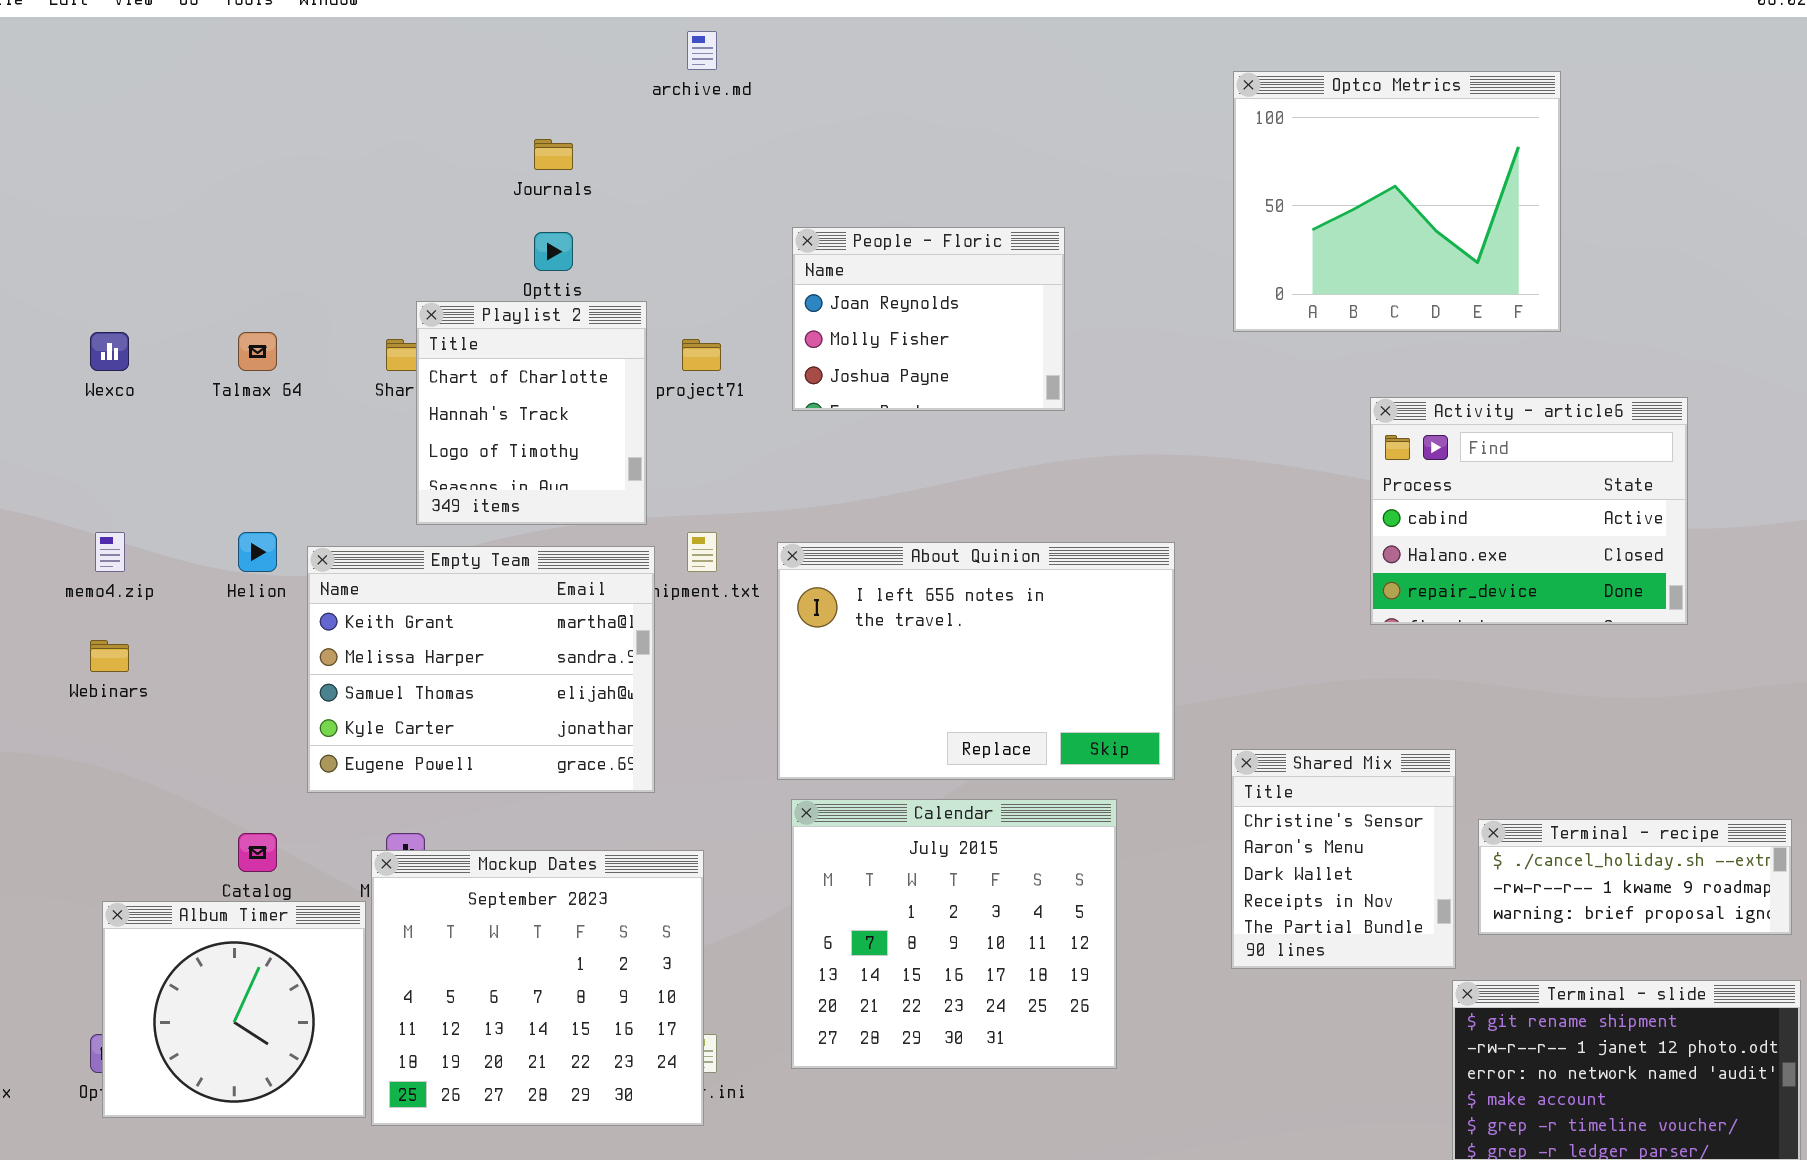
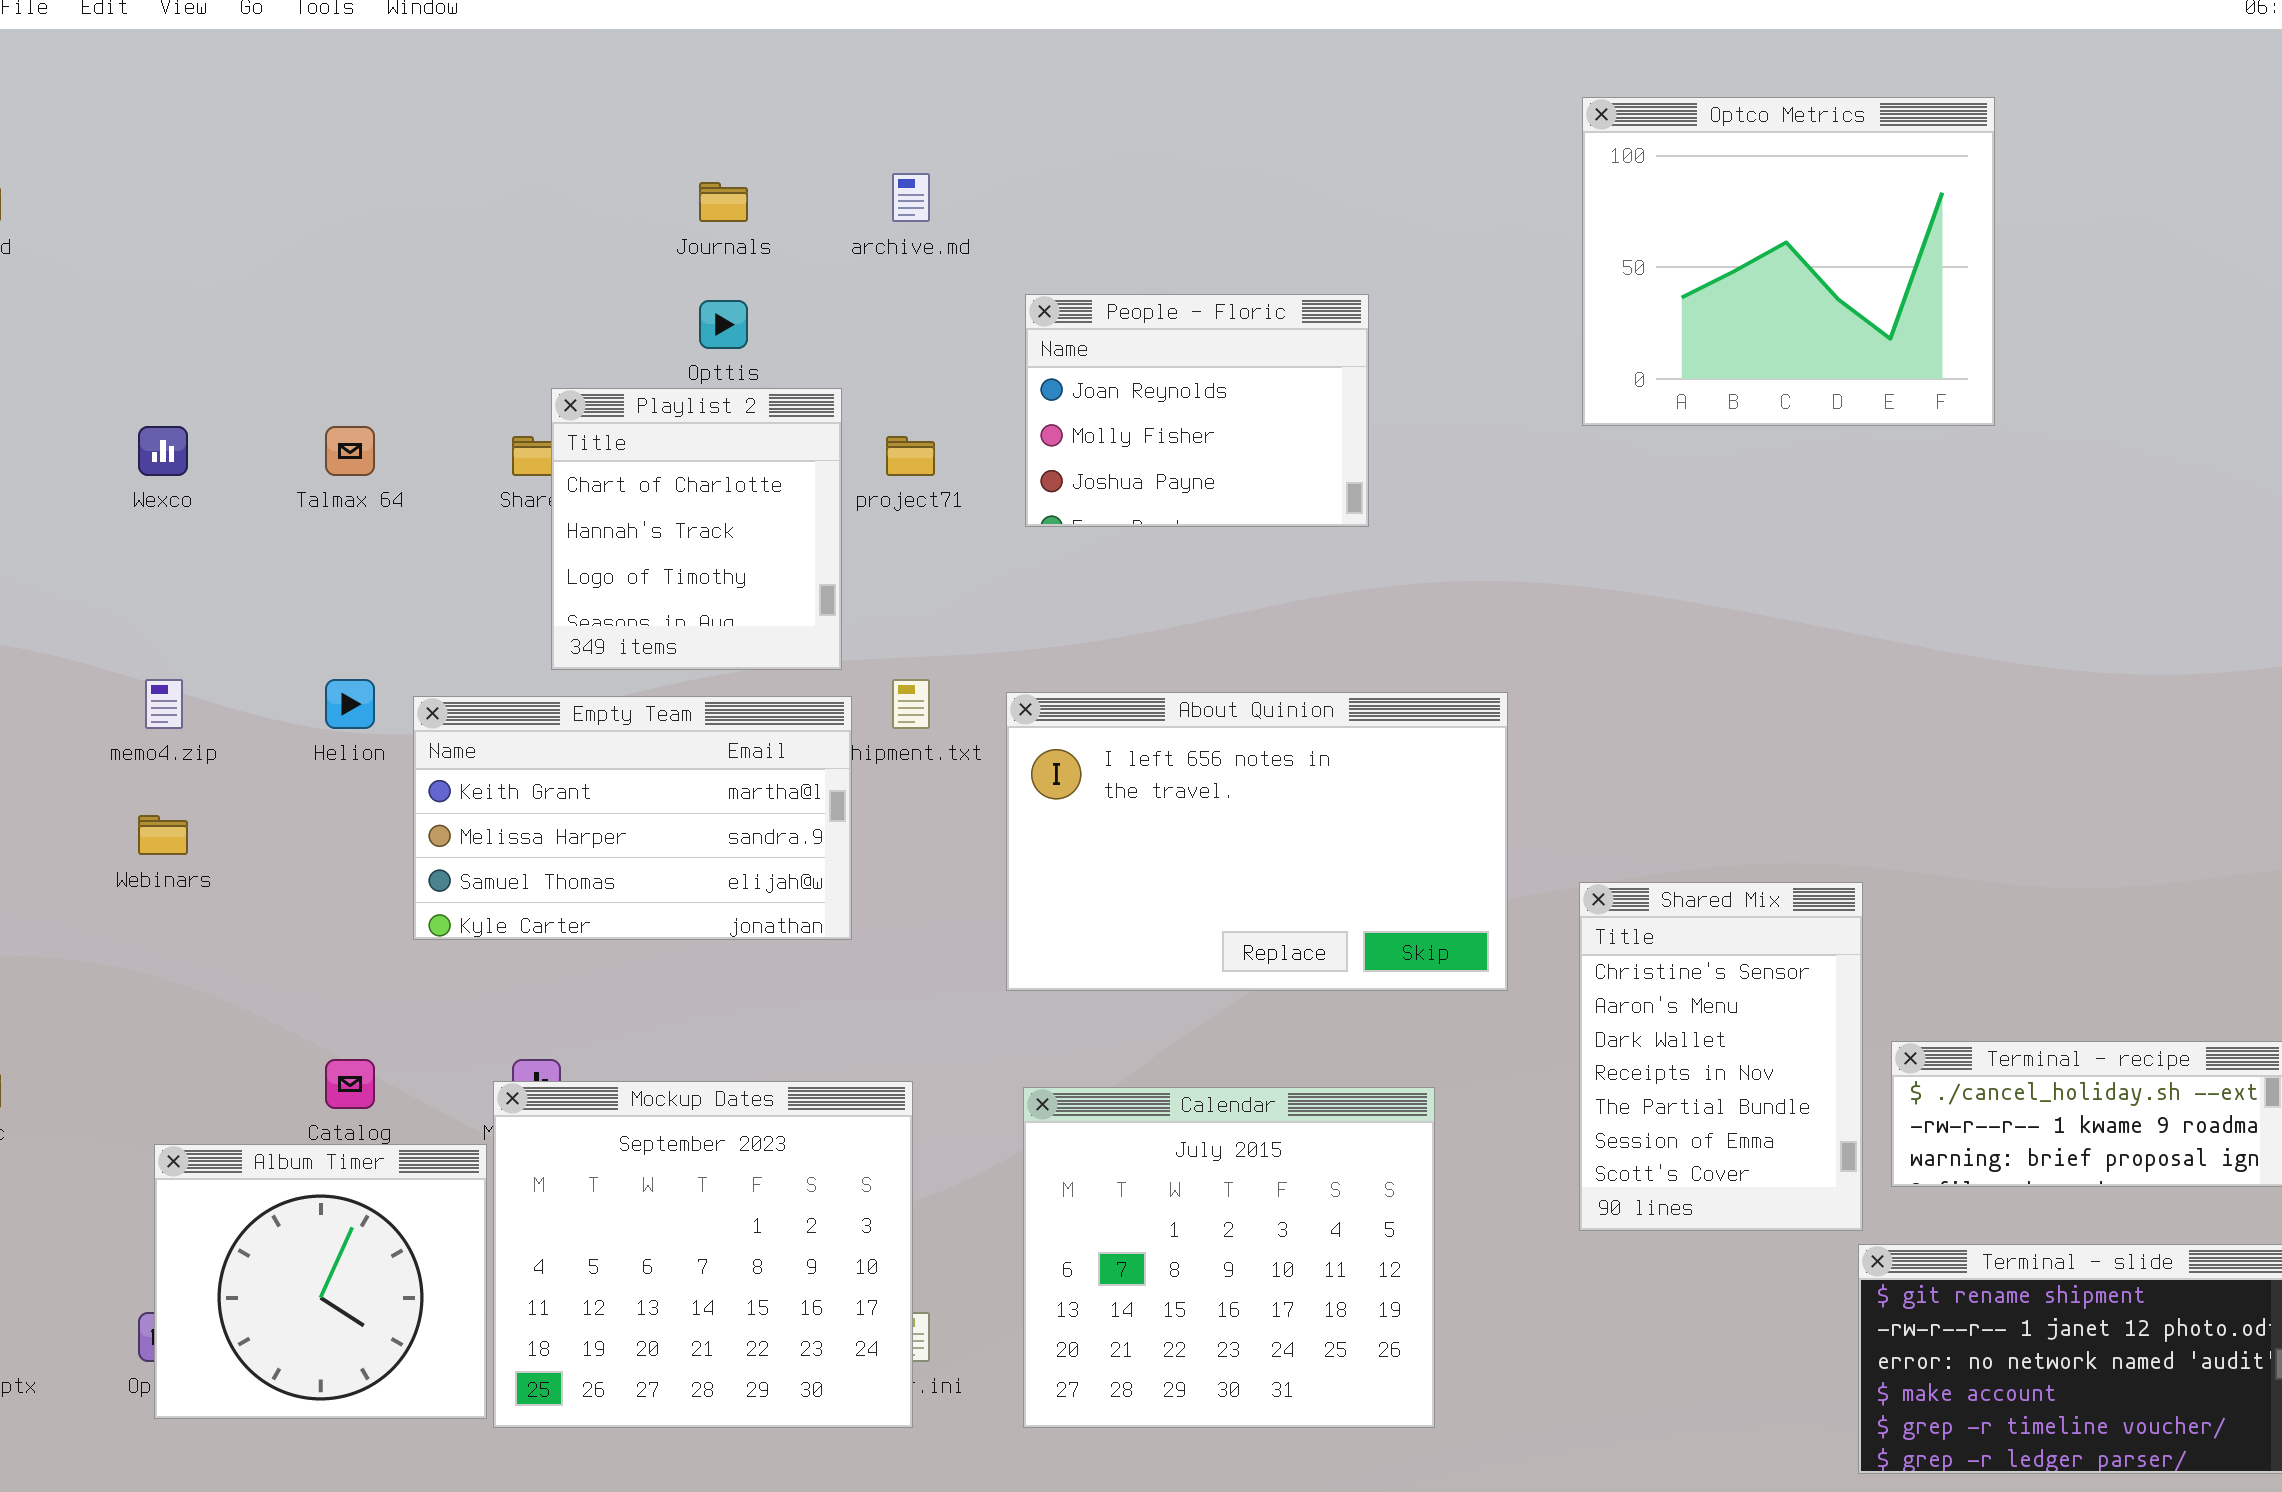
archive.md: [687,31,717,70] -> [892,173,930,222], moved
Activity - article6: [1370,397,1688,625] -> none, closed
Empty Team: [307,546,655,793] -> [413,696,852,940], resized
Shared Mix: [1231,749,1456,969] -> [1579,882,1863,1231], resized
Calendar: [791,799,1117,1069] -> [1023,1087,1435,1428], moved

